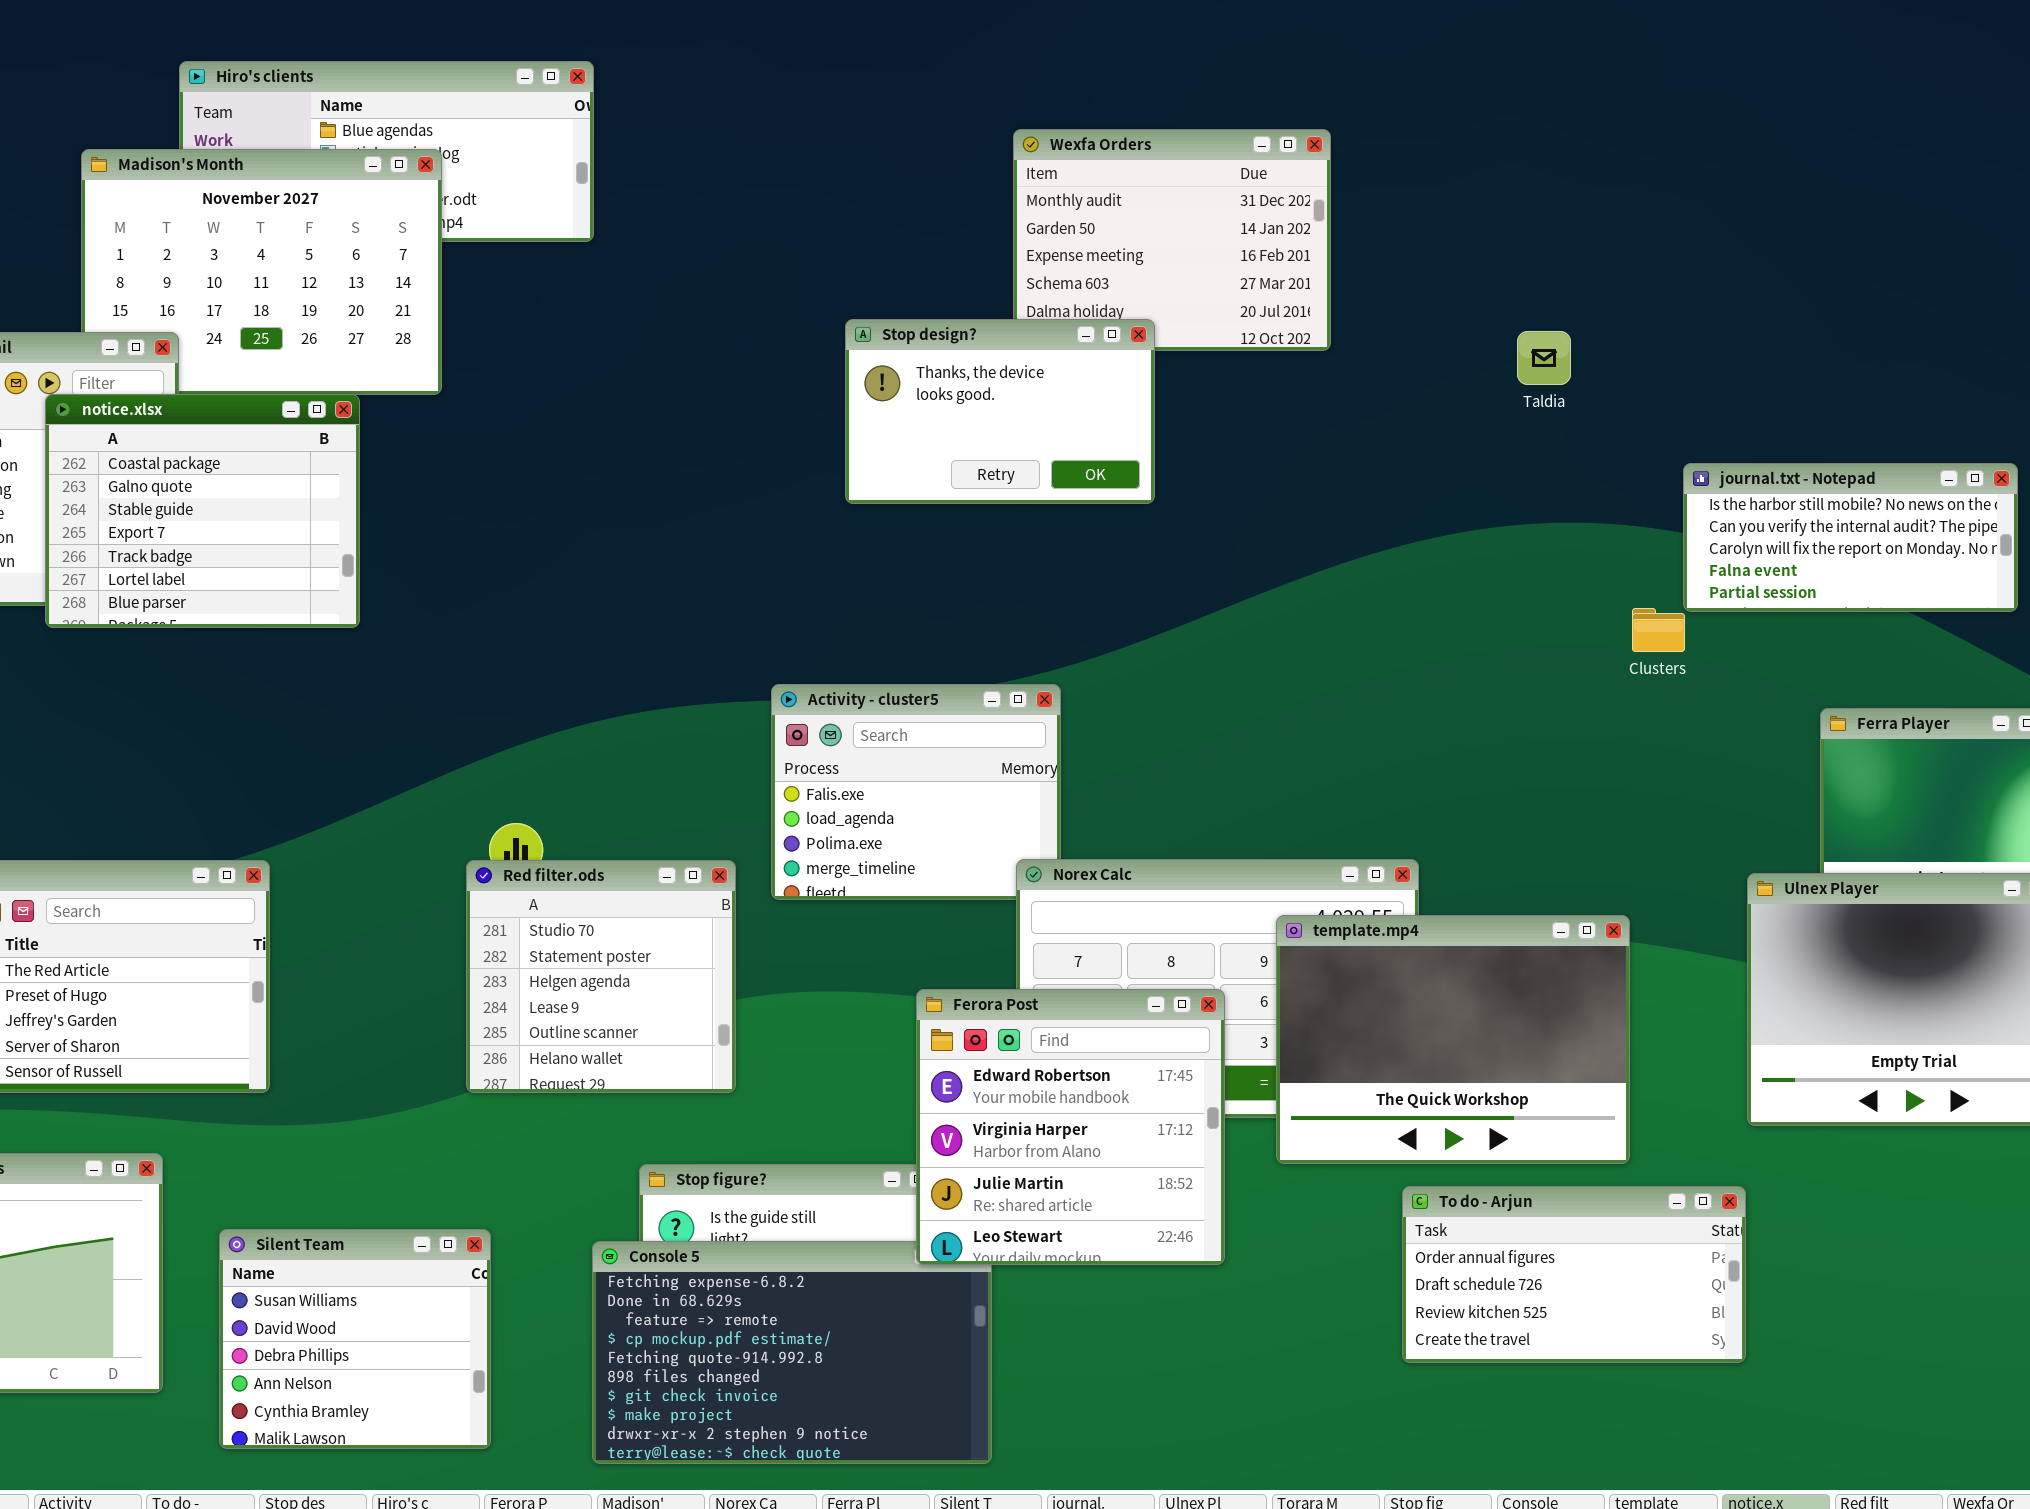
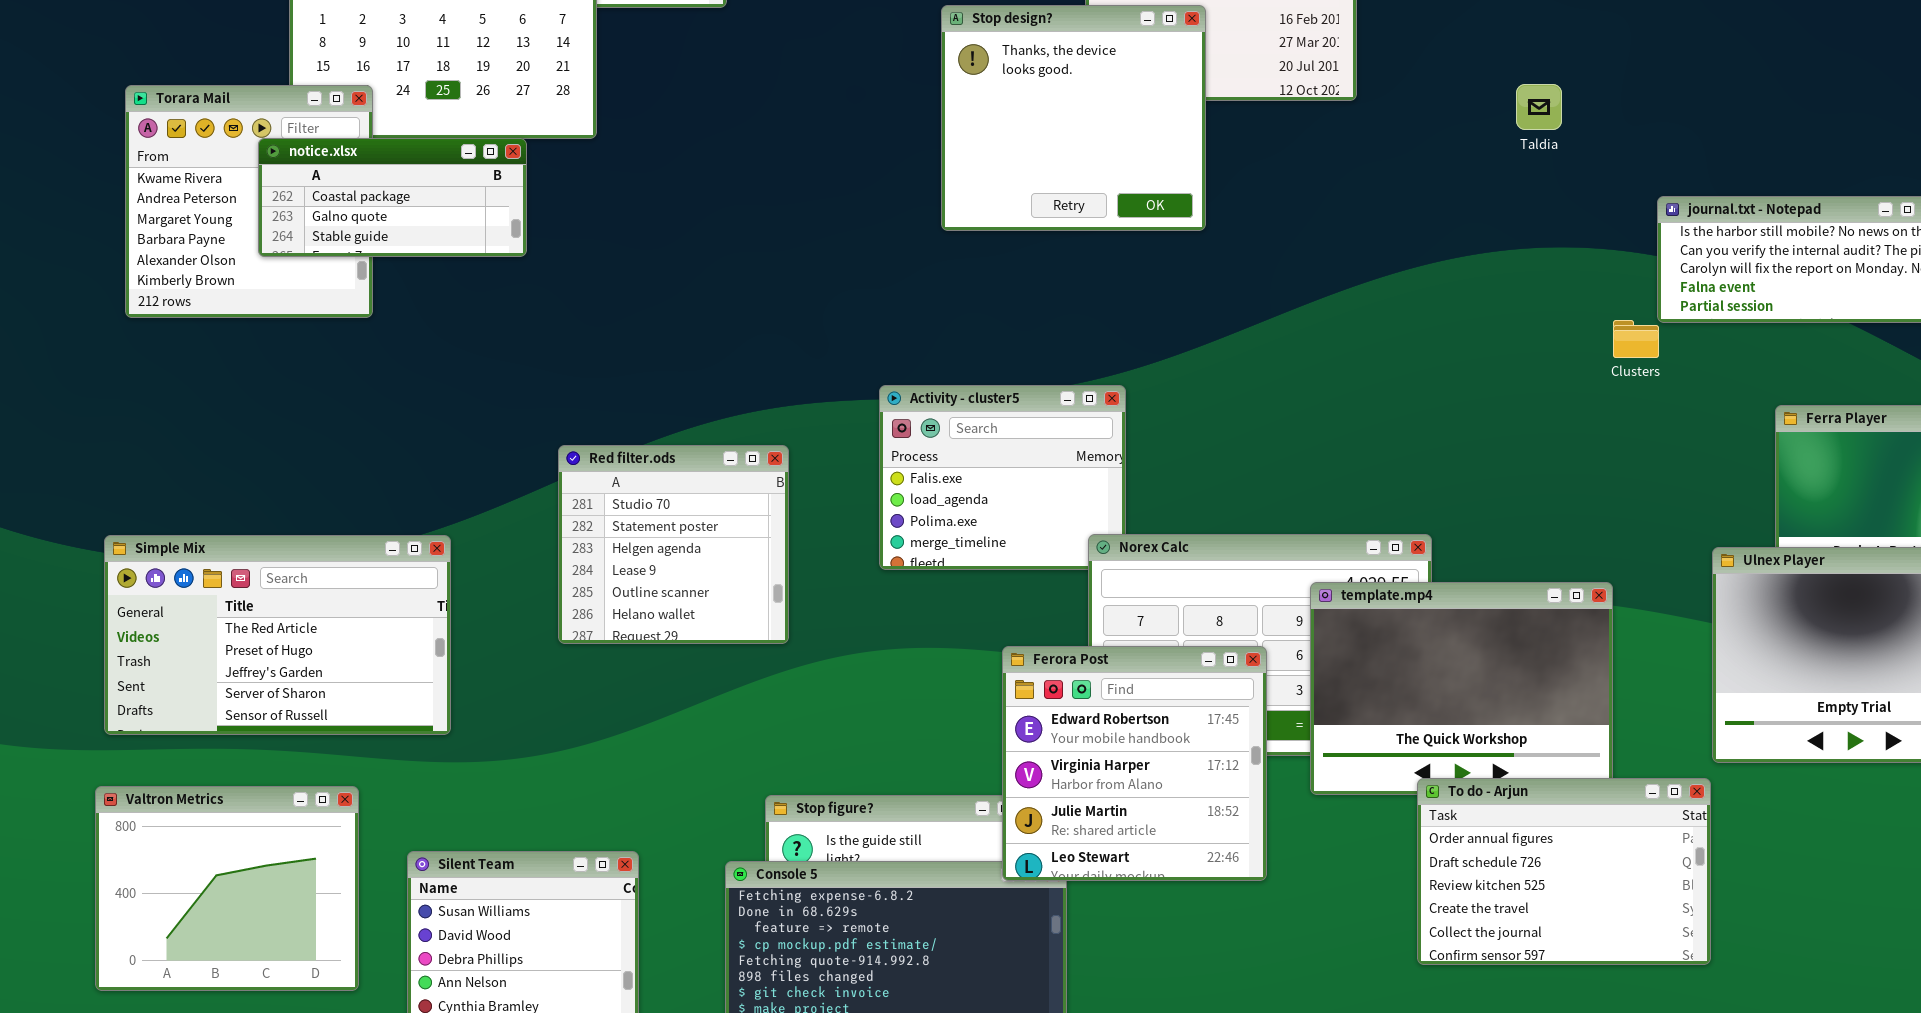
Stop design?: [845,319,1155,504] -> [941,5,1206,231], resized
notice.xlsx: [45,394,360,628] -> [258,138,527,257], resized
Red filter.ods: [466,860,736,1093] -> [558,445,789,644], moved
To do - Arjun: [1402,1186,1746,1363] -> [1417,778,1711,965], resized

